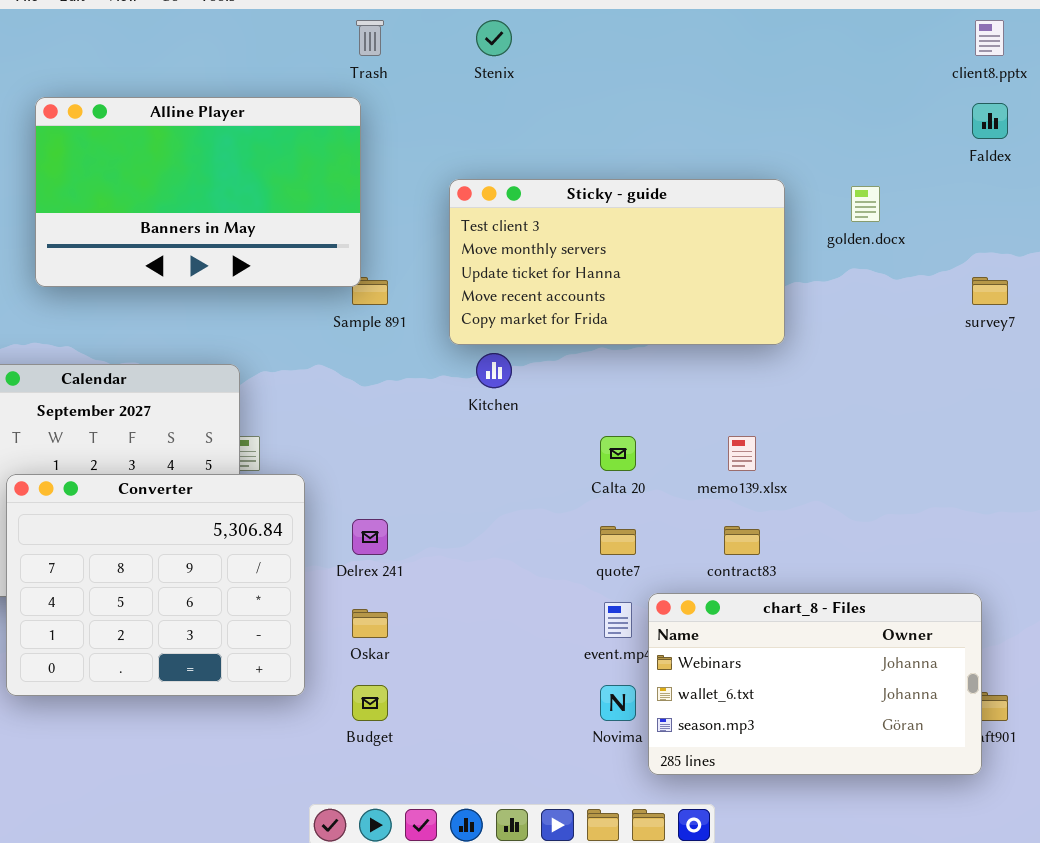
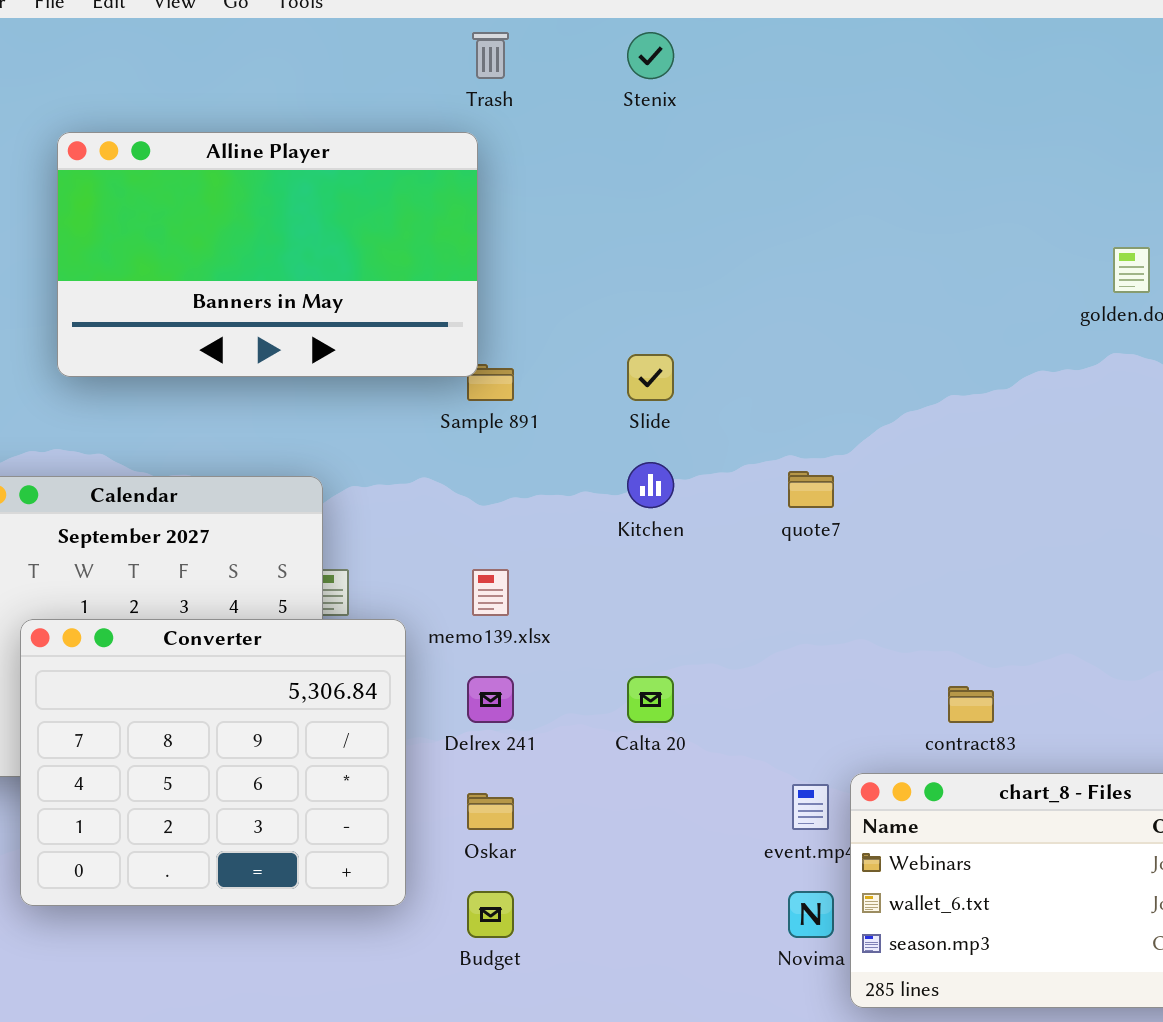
Sticky - guide: [449,179,785,345] -> none, closed
Calta 20: [600,436,636,471] -> [627,676,674,723], moved
memo139.xlsx: [728,436,756,471] -> [472,569,509,616], moved
quote7: [600,526,636,555] -> [788,471,834,508], moved

